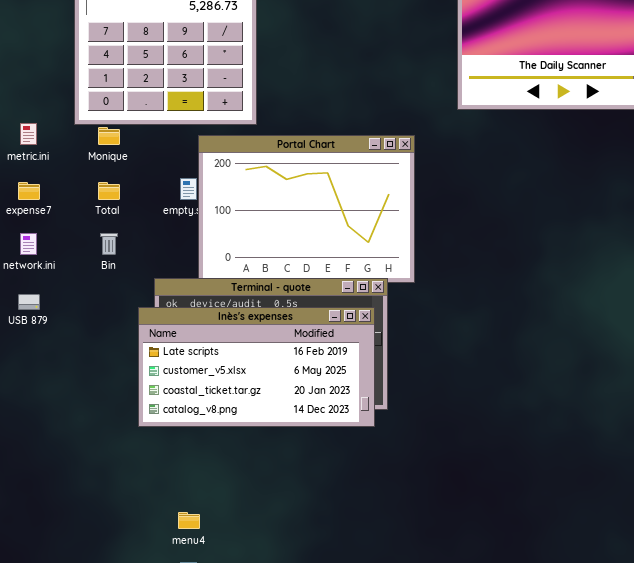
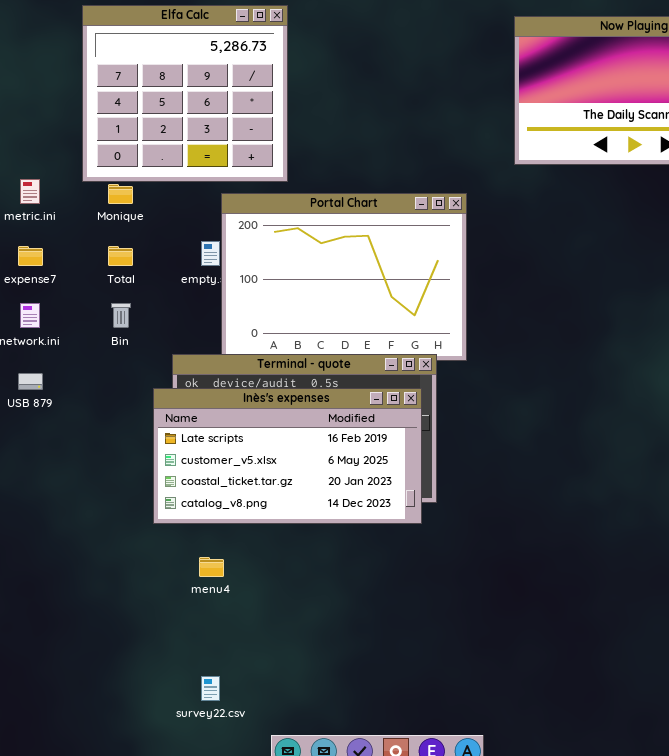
menu4: [178,512,200,529] -> [199,557,224,577], moved

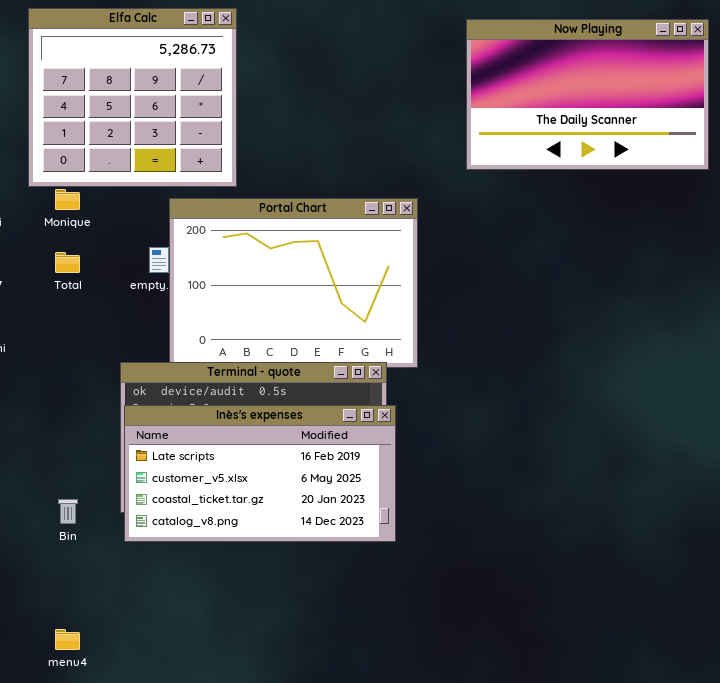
Bin: [111,303,131,328] -> [58,499,78,524], moved
Inès's expenses: [153,388,422,524] -> [124,405,396,542], moved
menu4: [199,557,224,577] -> [55,629,80,650], moved

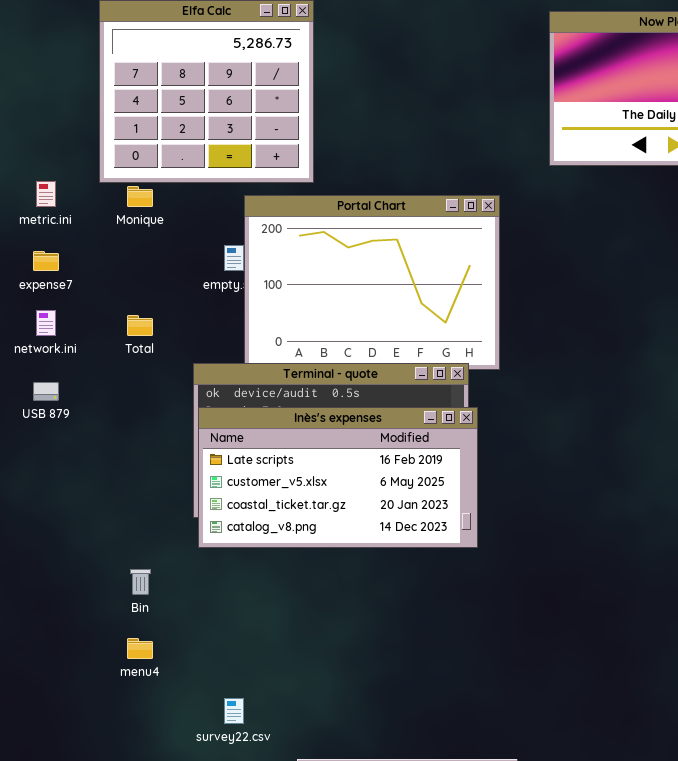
Total: [55,252,80,273] -> [127,315,153,336], moved
Bin: [58,499,78,524] -> [130,569,151,595], moved

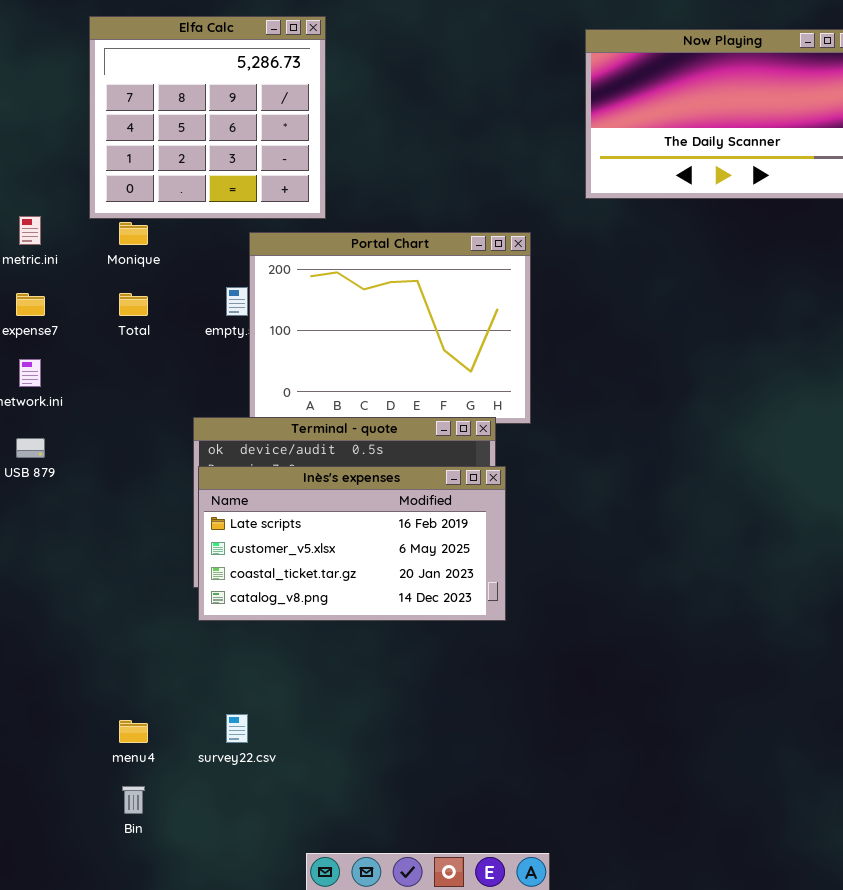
Total: [127,315,153,336] -> [119,293,148,316], moved
Bin: [130,569,151,595] -> [122,786,145,814], moved
survey22.csv: [224,698,244,724] -> [226,714,248,743], moved

